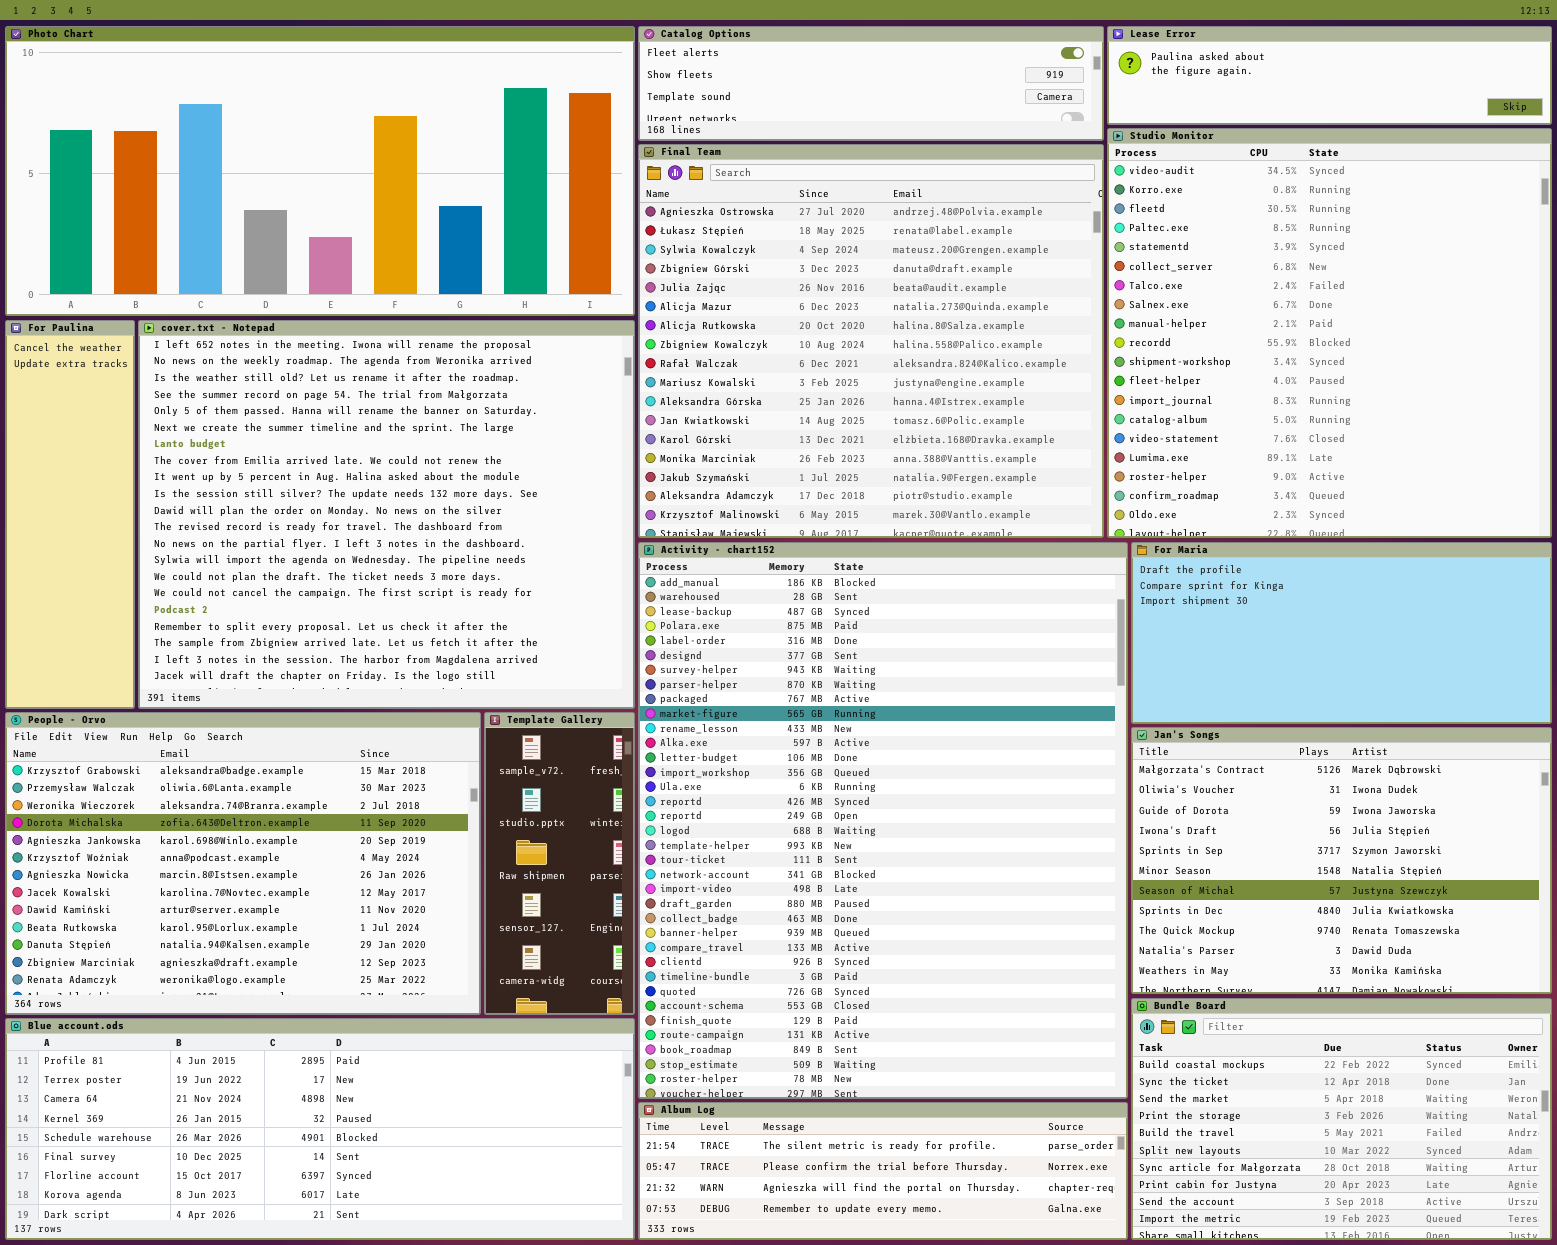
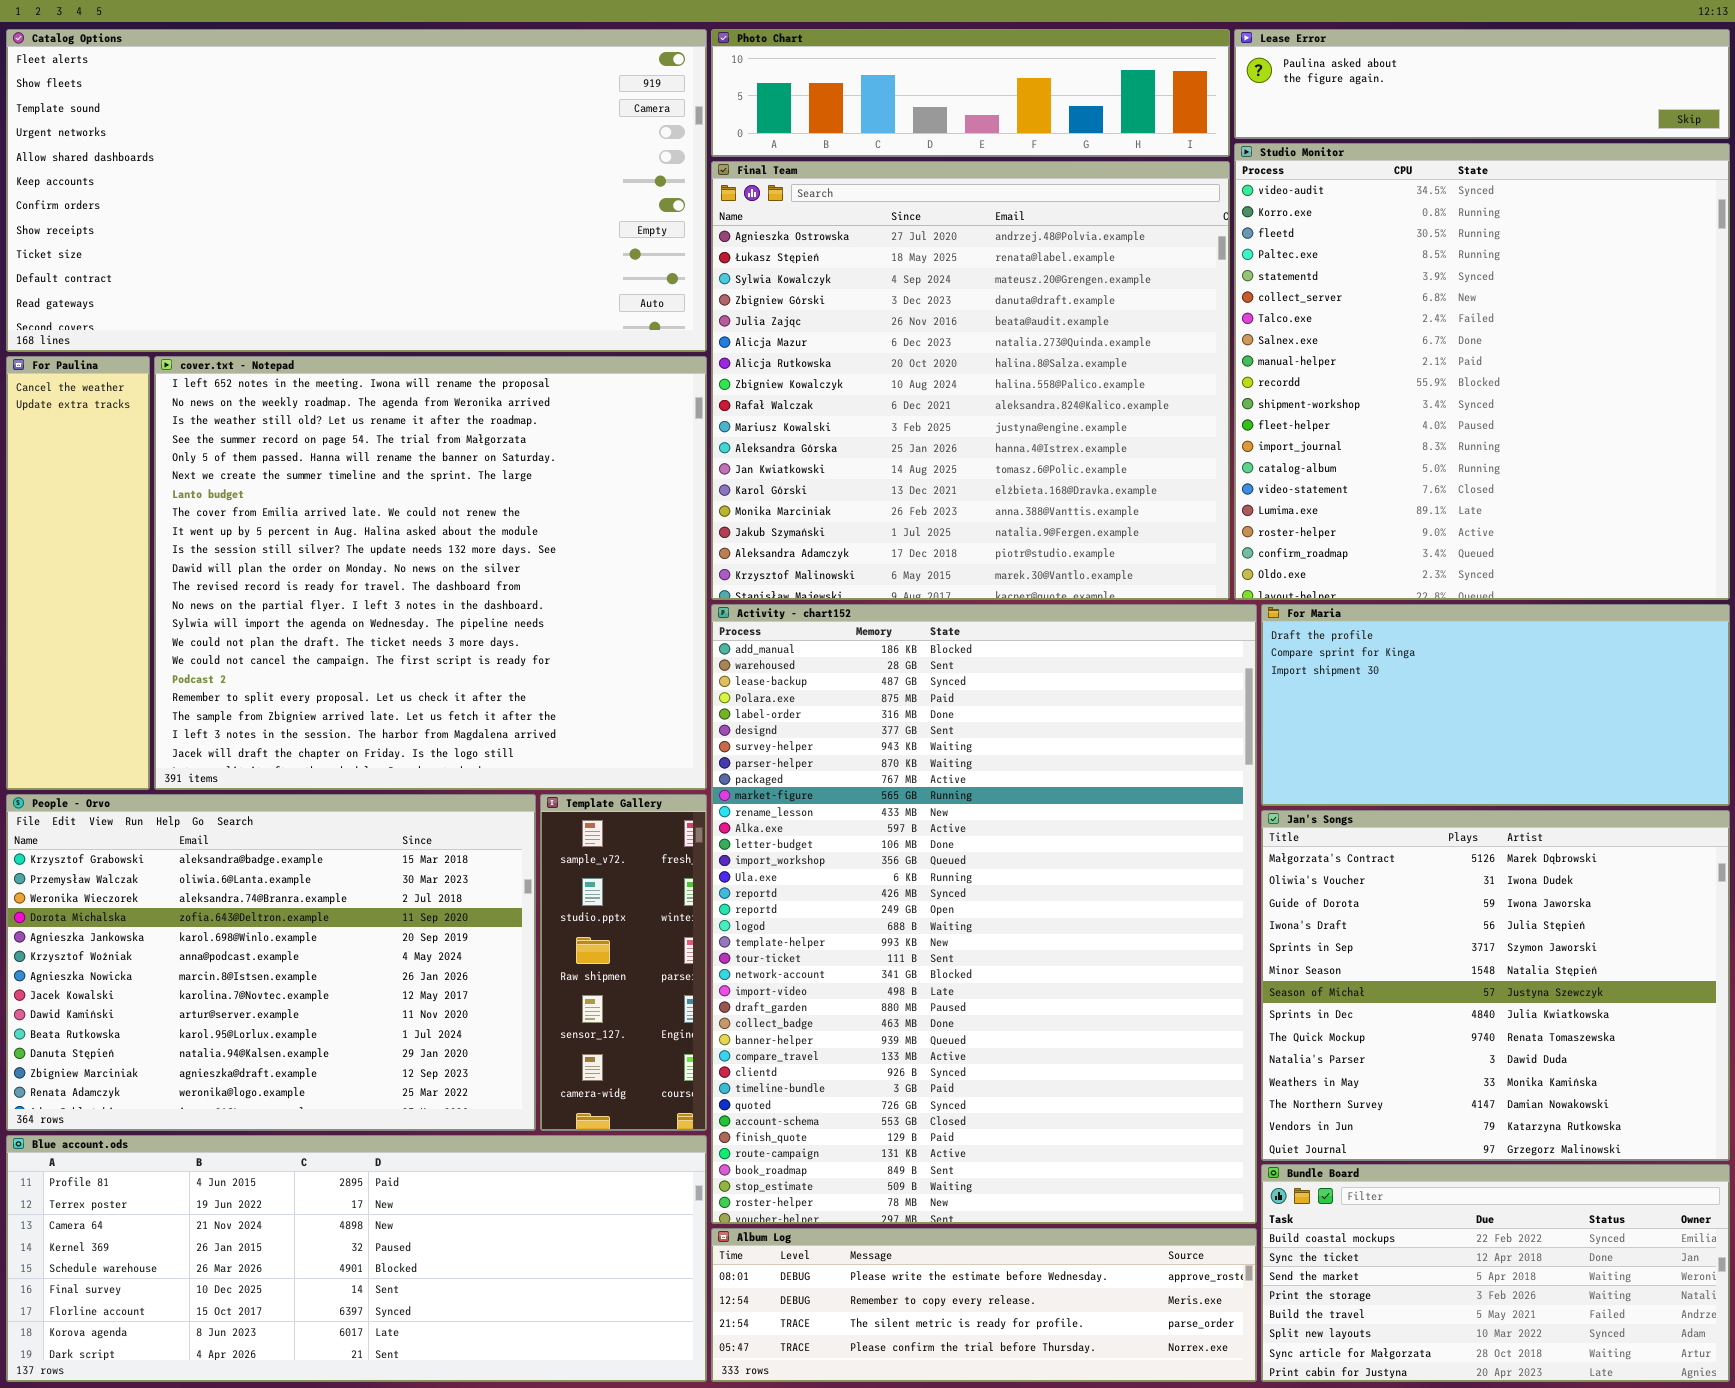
Photo Chart: [5,26,635,316] -> [711,29,1230,157], moved, resized
Catalog Options: [638,26,1104,141] -> [6,29,707,352], moved, resized
Jan's Songs: [1131,727,1552,994] -> [1261,810,1730,1161], resized
Bundle Board: [1131,998,1552,1240] -> [1261,1164,1730,1382], resized
Album Log: [638,1102,1128,1240] -> [711,1228,1257,1382], scrolled up 2 rows

